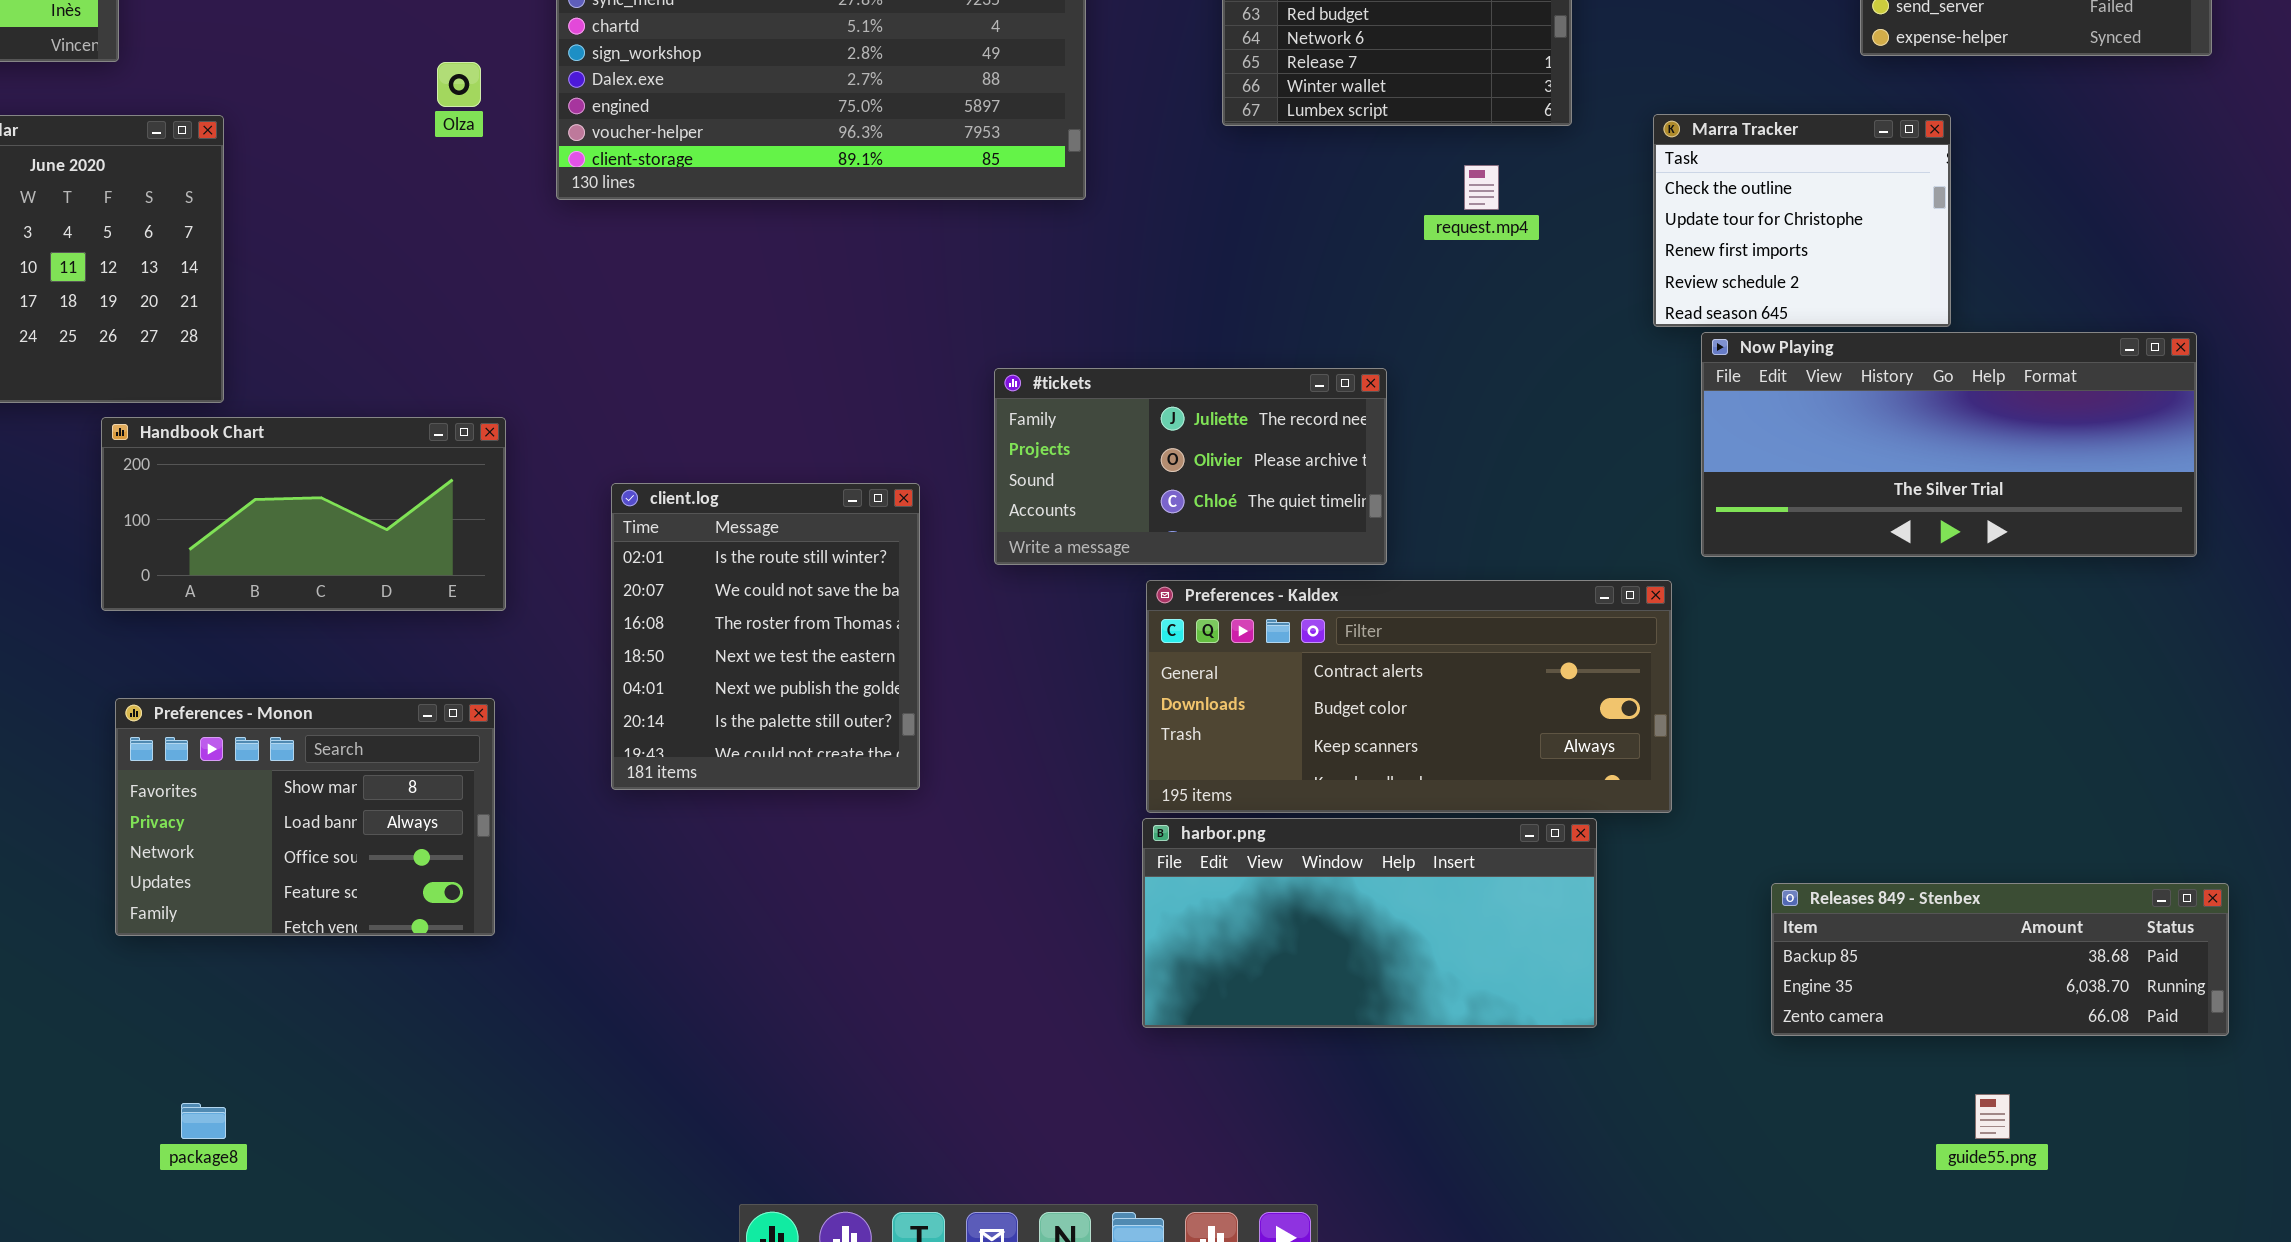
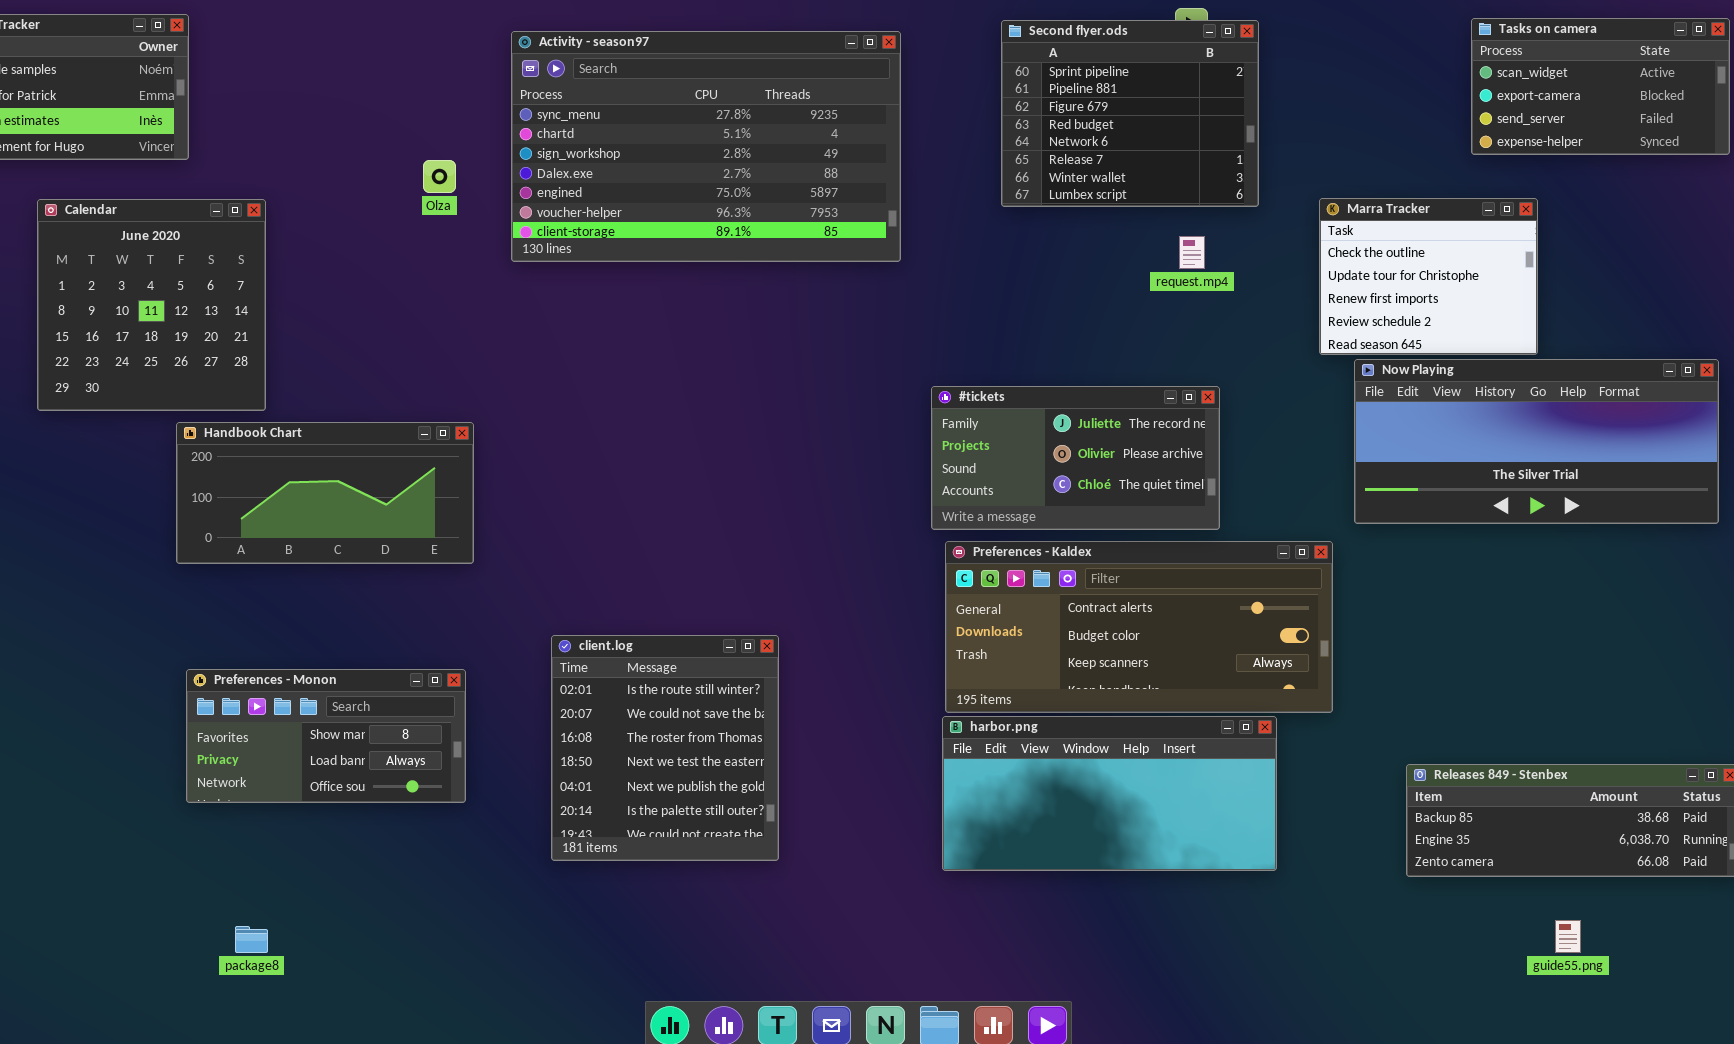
#tickets: [994,368,1387,565] -> [931,386,1220,530], moved
client.log: [611,483,920,790] -> [551,635,779,861], moved
Preferences - Monon: [115,698,495,936] -> [186,669,466,803], resized

